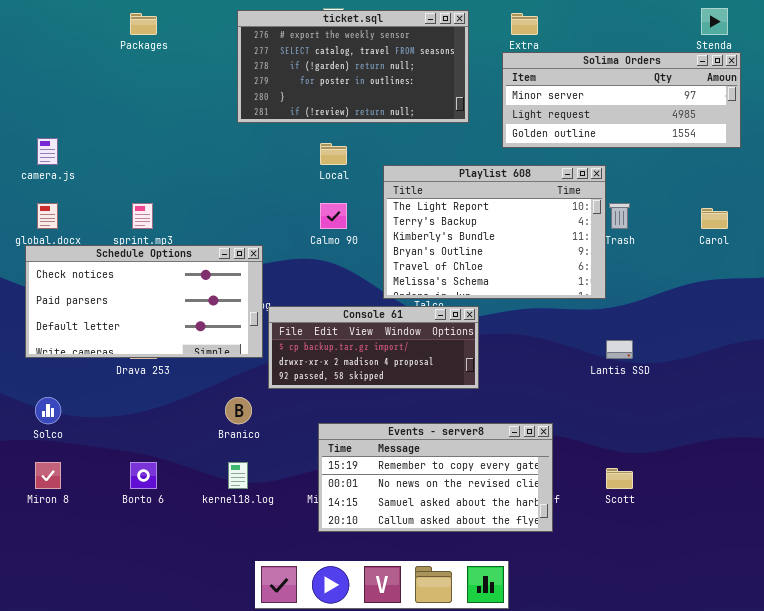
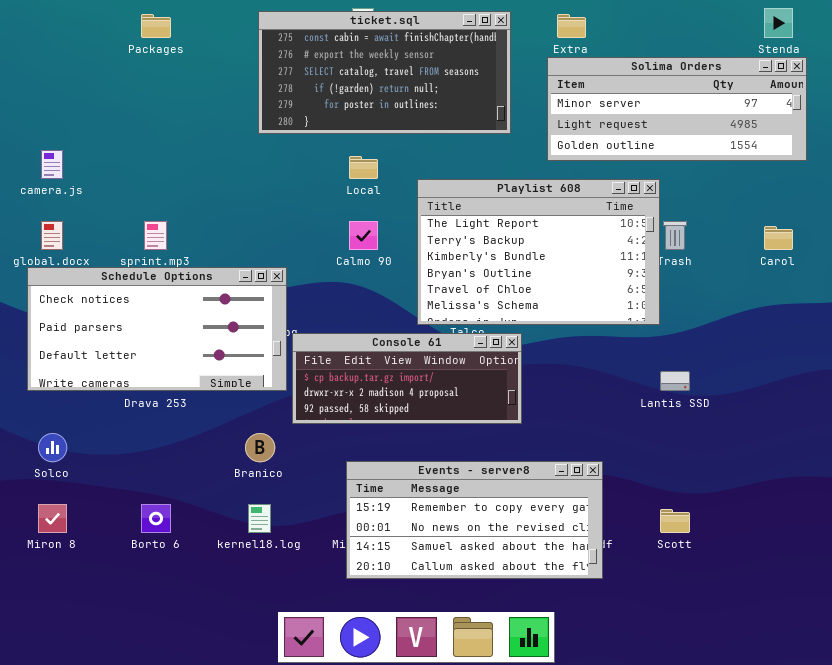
ticket.sql: [237,10,469,123] -> [258,11,511,134], scrolled up 1 row

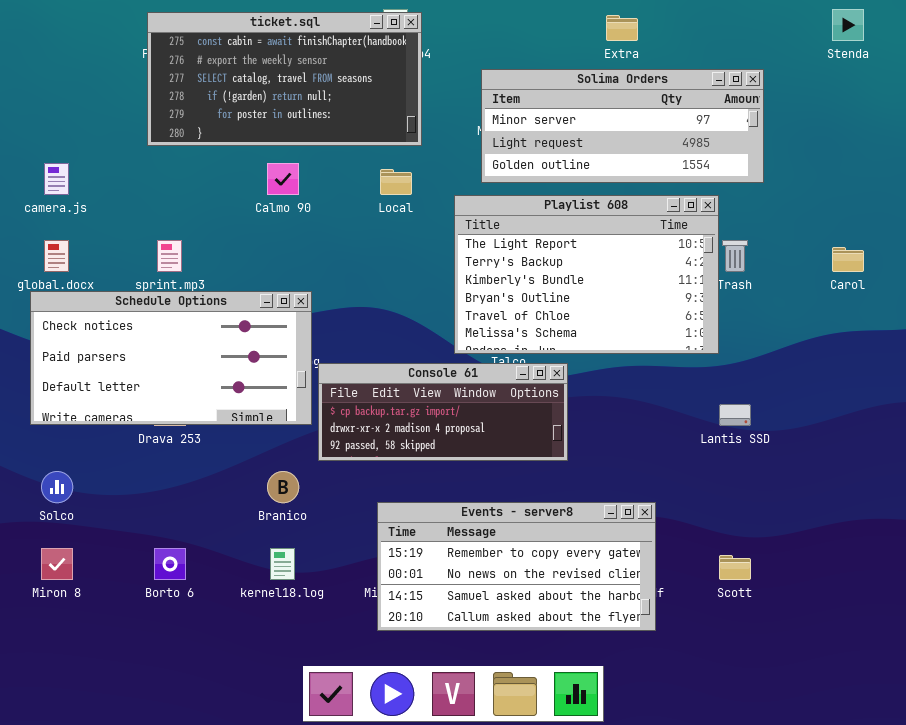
ticket.sql: [258,11,511,134] -> [147,12,422,146], moved
Solima Orders: [547,57,807,161] -> [481,69,764,183], moved
Calmo 90: [349,221,378,250] -> [267,163,299,195], moved

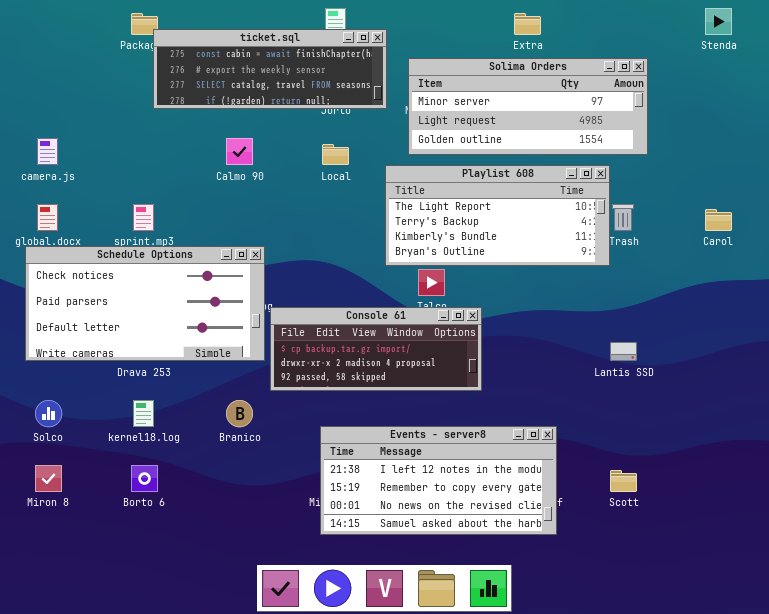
ticket.sql: [147,12,422,146] -> [153,29,387,109], moved, resized
Playlist 608: [454,195,719,354] -> [385,165,610,266], resized
Events - server8: [377,502,656,631] -> [320,426,557,535], scrolled up 1 row
kernel18.log: [270,548,295,580] -> [133,400,154,427], moved

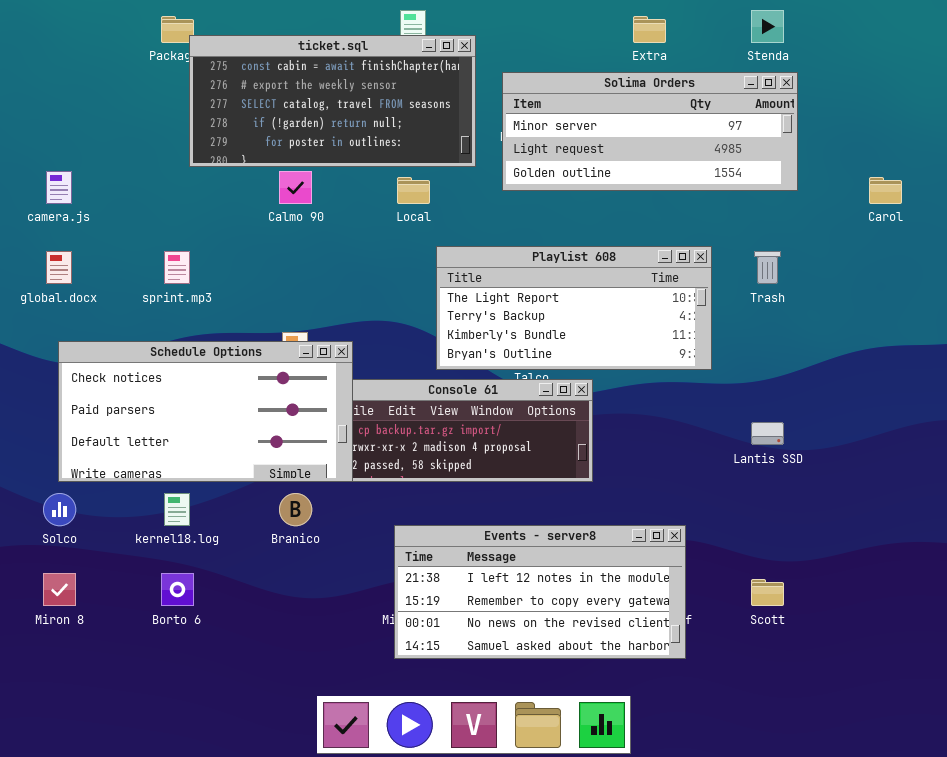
Stenda: [705,8,732,35] -> [751,10,784,43], moved
ticket.sql: [153,29,387,109] -> [189,35,476,167], resized
Playlist 608: [385,165,610,266] -> [436,246,712,370], moved
Carol: [705,209,732,231] -> [869,177,902,204], moved
Schedule Options: [25,246,265,361] -> [58,341,353,482], moved

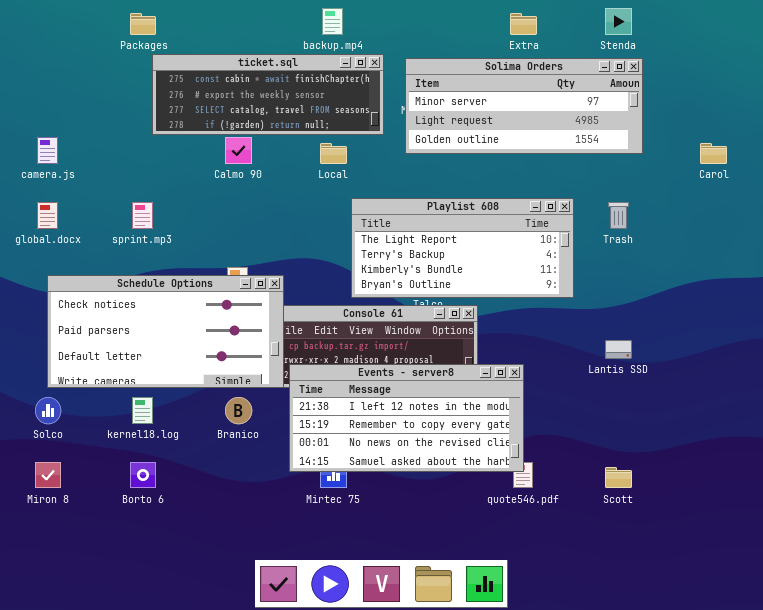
ticket.sql: [189,35,476,167] -> [152,54,384,135], resized
Events - server8: [394,525,686,659] -> [289,364,524,472], moved

